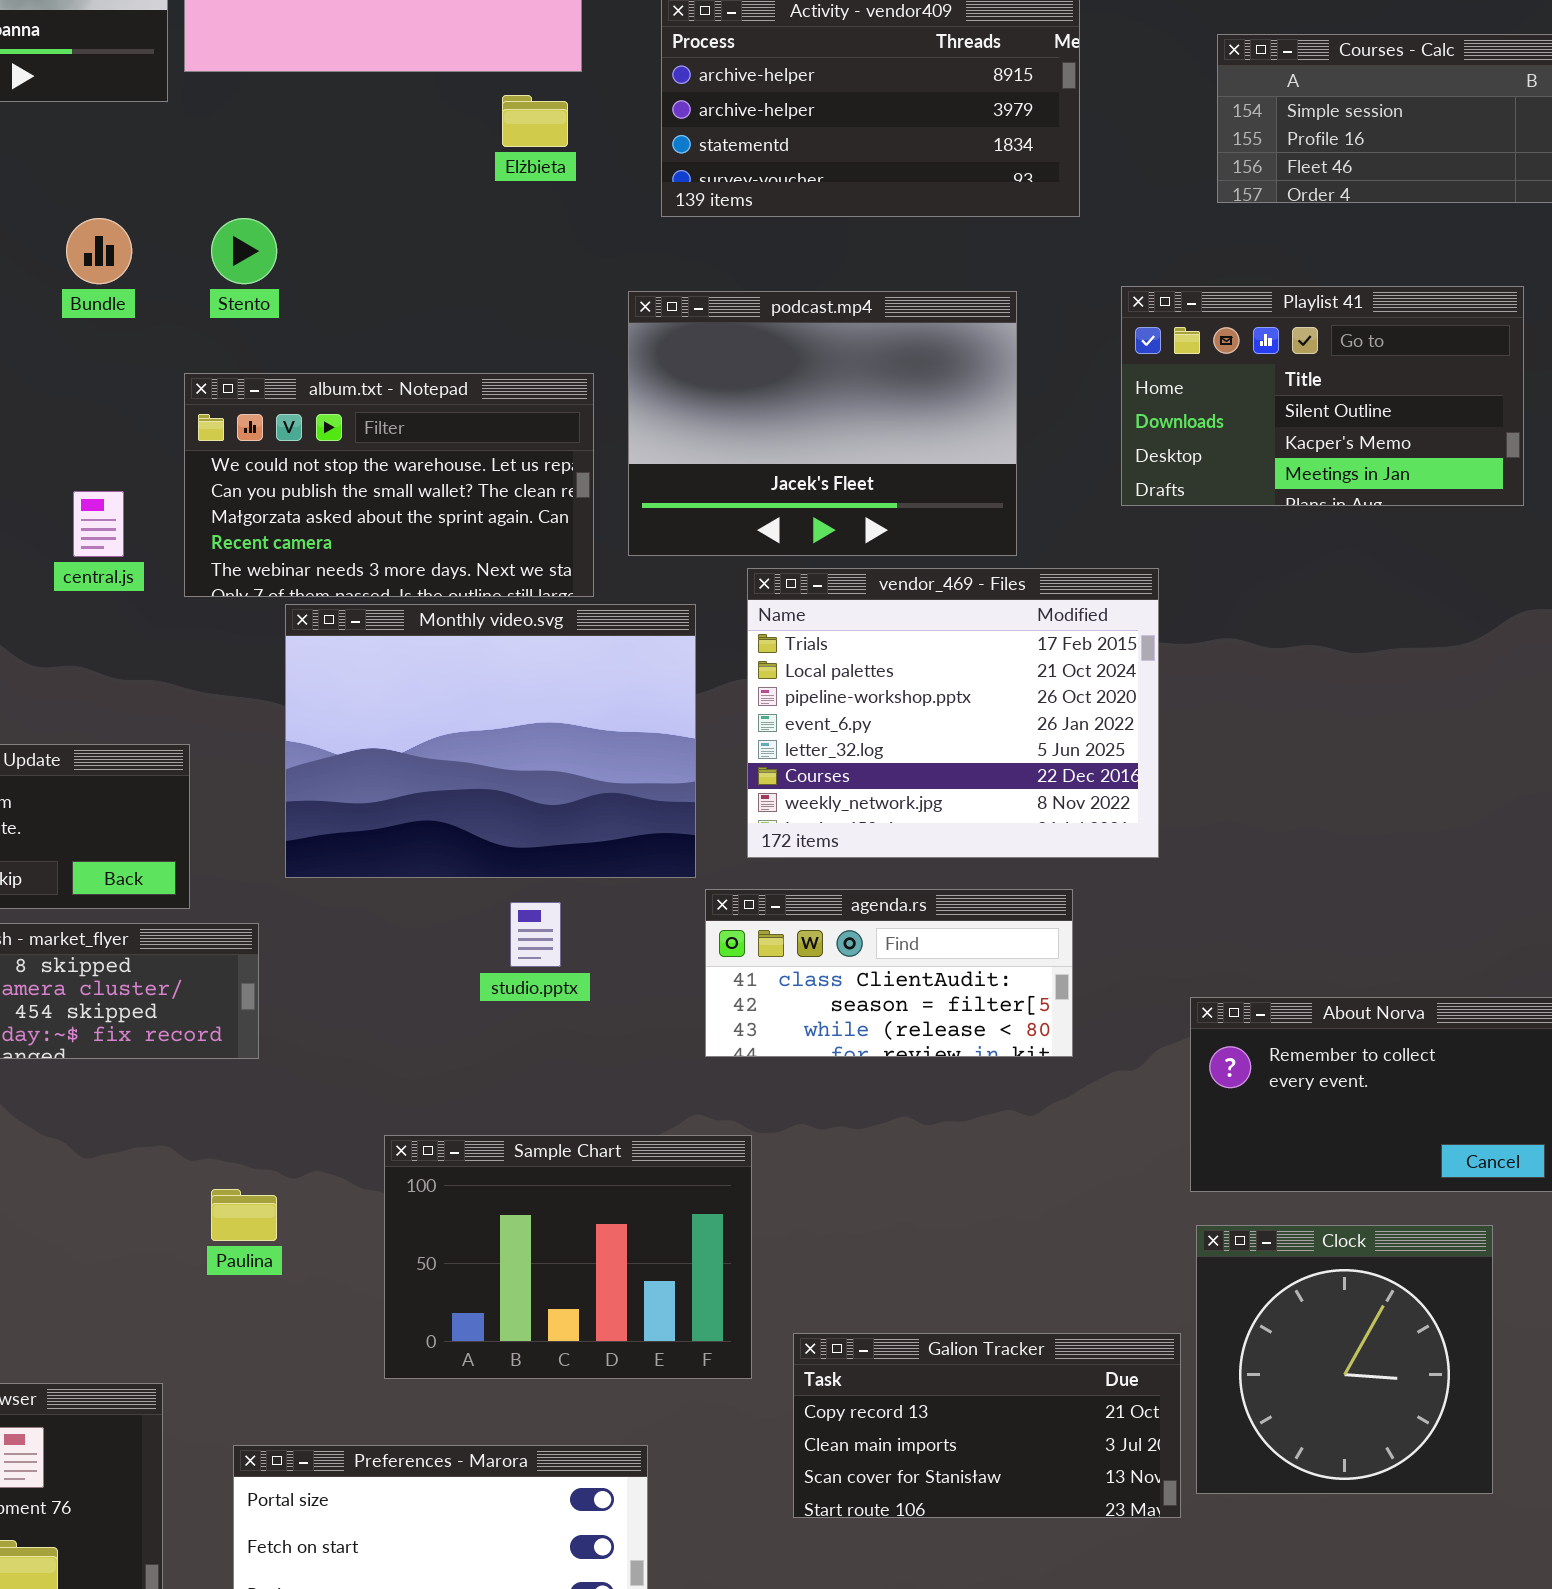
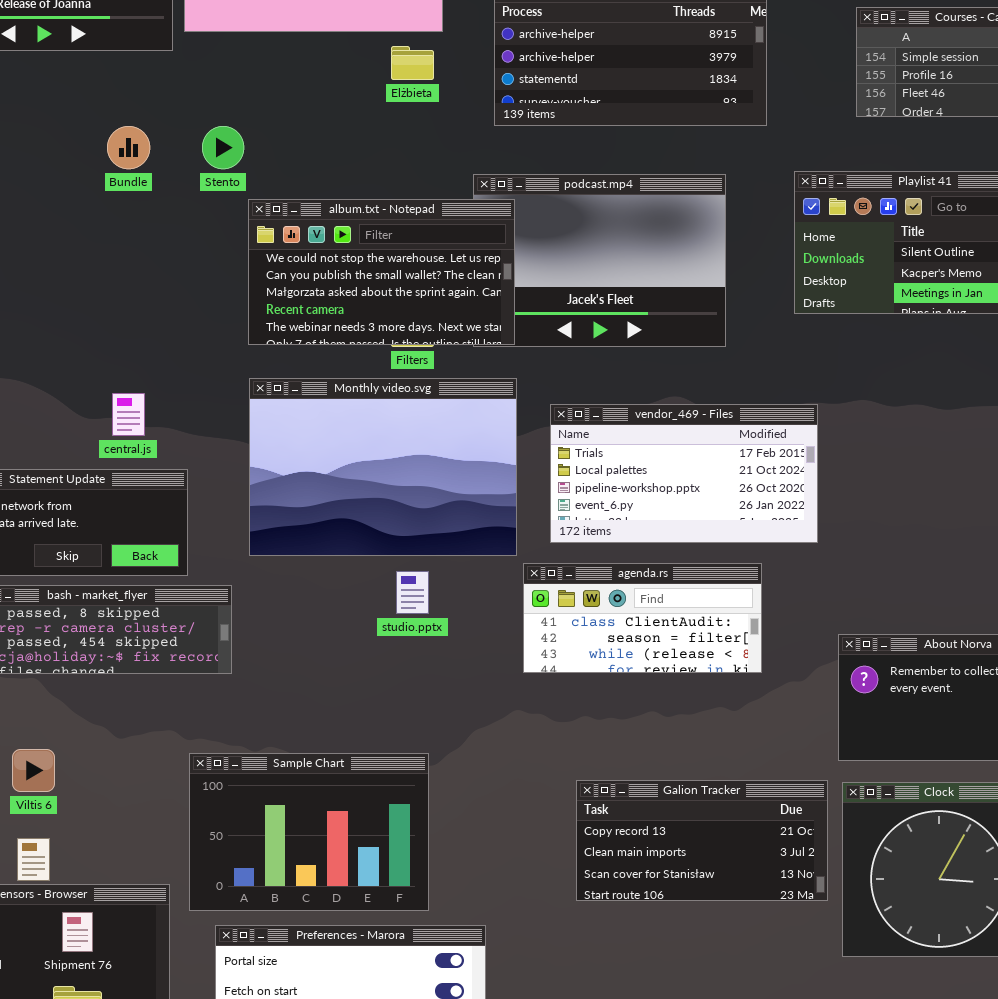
album.txt - Notepad: [184,373,594,597] -> [248,199,515,345], moved
central.js: [73,491,124,557] -> [112,393,145,436], moved
vendor_469 - Files: [747,568,1159,858] -> [550,404,818,543], resized
Sample Chart: [384,1135,752,1379] -> [189,753,429,911], moved
Galion Tracker: [793,1333,1181,1518] -> [576,780,828,901], moved

